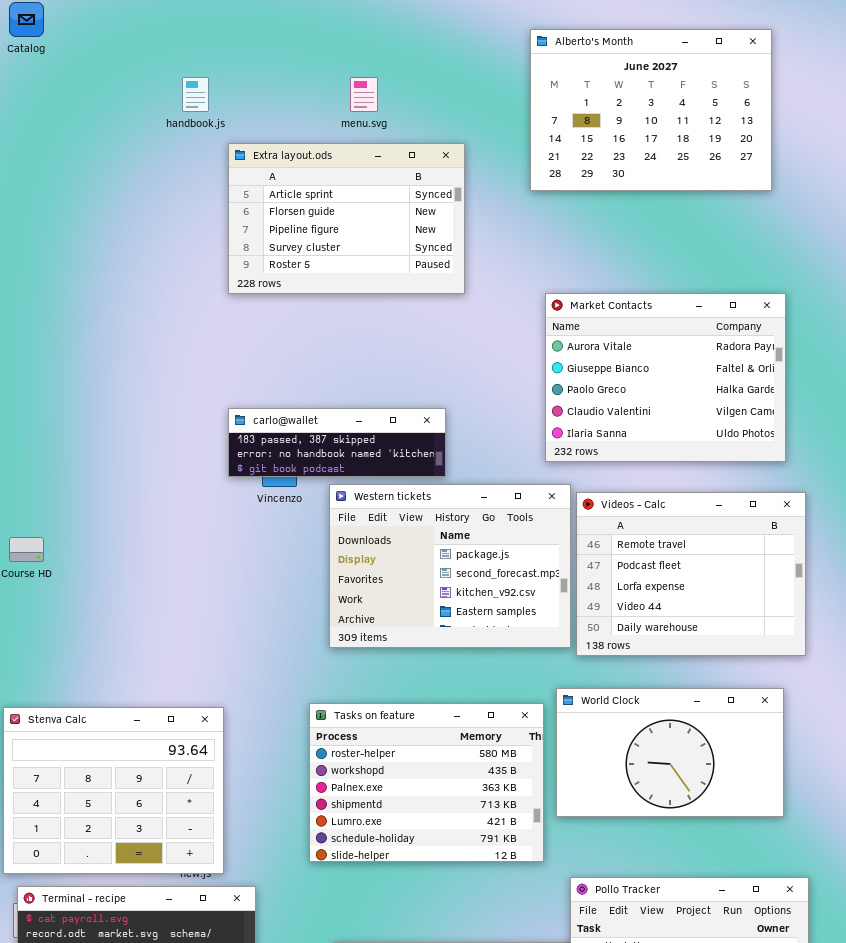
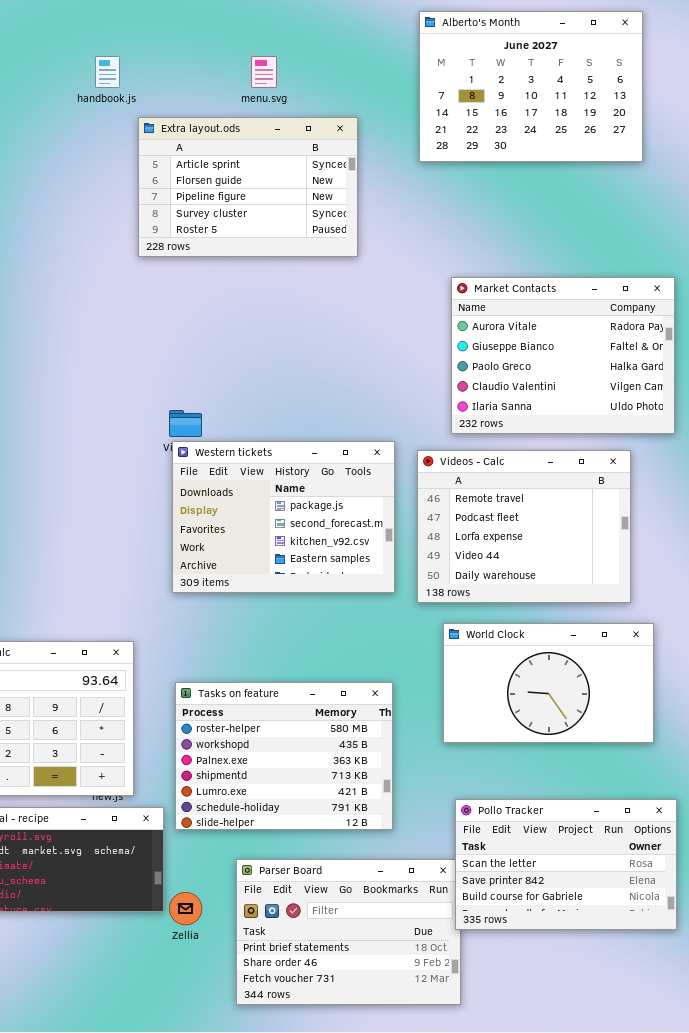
Market Contacts: [545,293,786,462] -> [451,277,675,434], moved
carlo@wallet: [228,408,446,477] -> none, closed
Western tickets: [329,484,571,648] -> [172,441,395,593], moved
Videos - Calc: [576,492,806,656] -> [417,450,631,603], moved
Tasks on feature: [309,703,544,862] -> [175,682,393,830], moved

